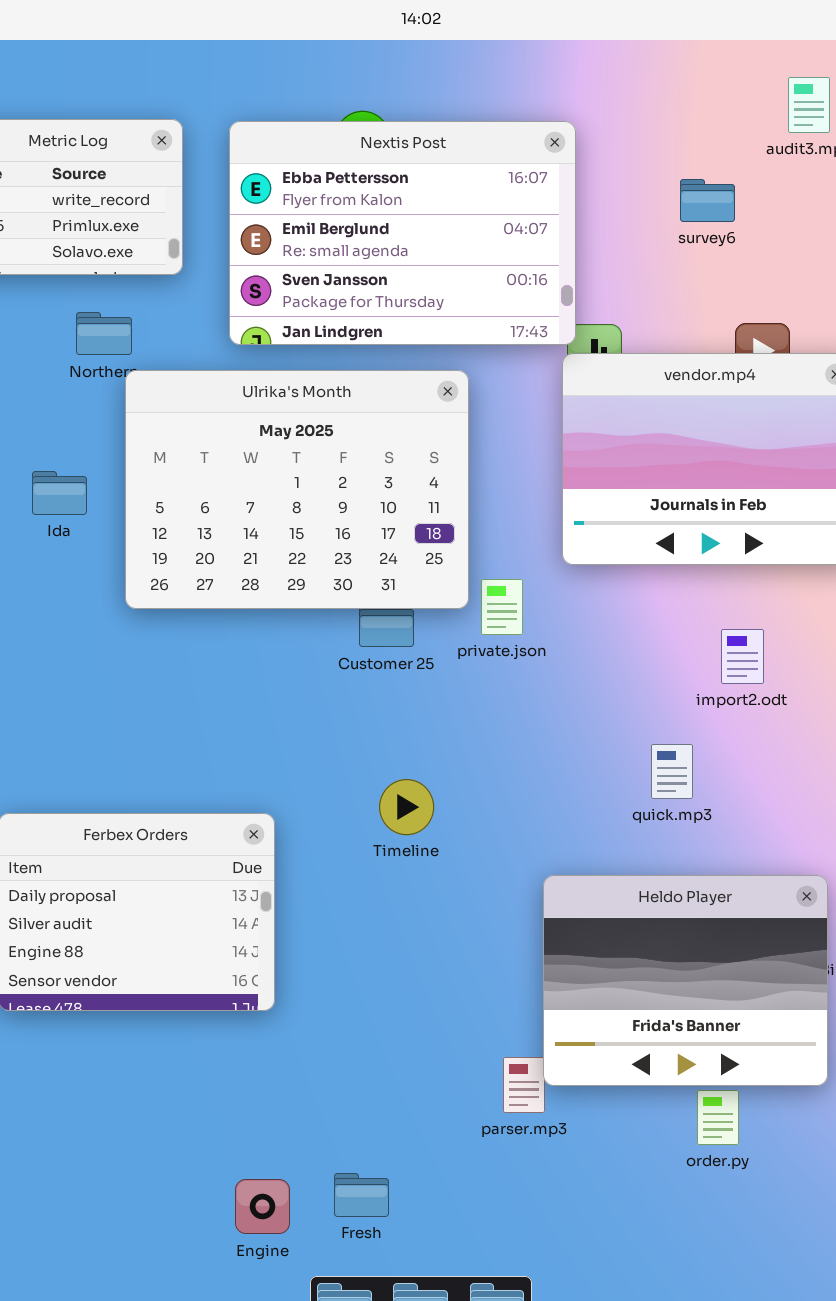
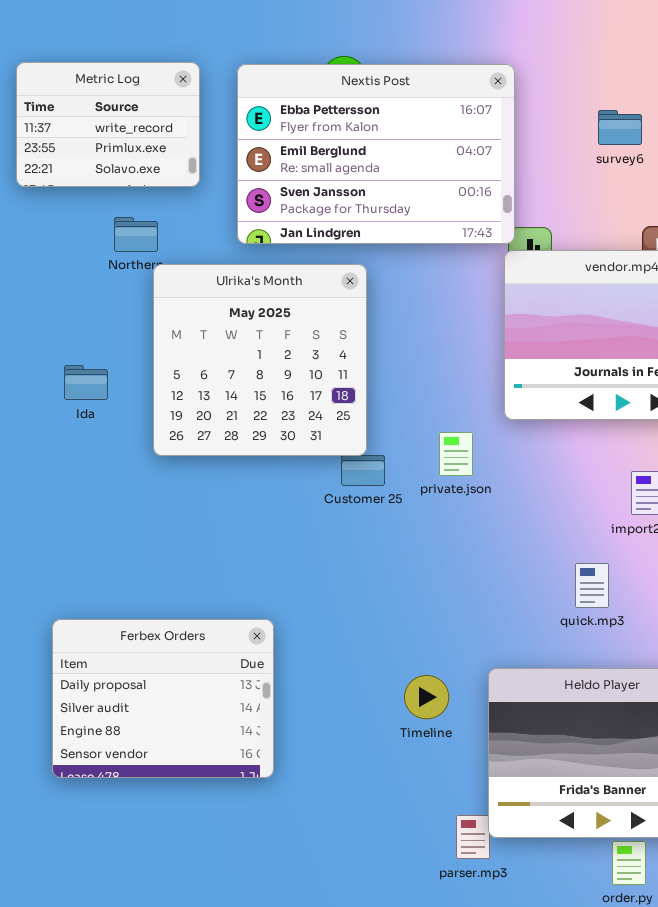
Ulrika's Month: [125,370,469,609] -> [153,264,367,456], resized
Ida: [32,471,87,515] -> [64,365,108,400], moved
Timeline: [379,779,434,835] -> [404,675,449,719], moved

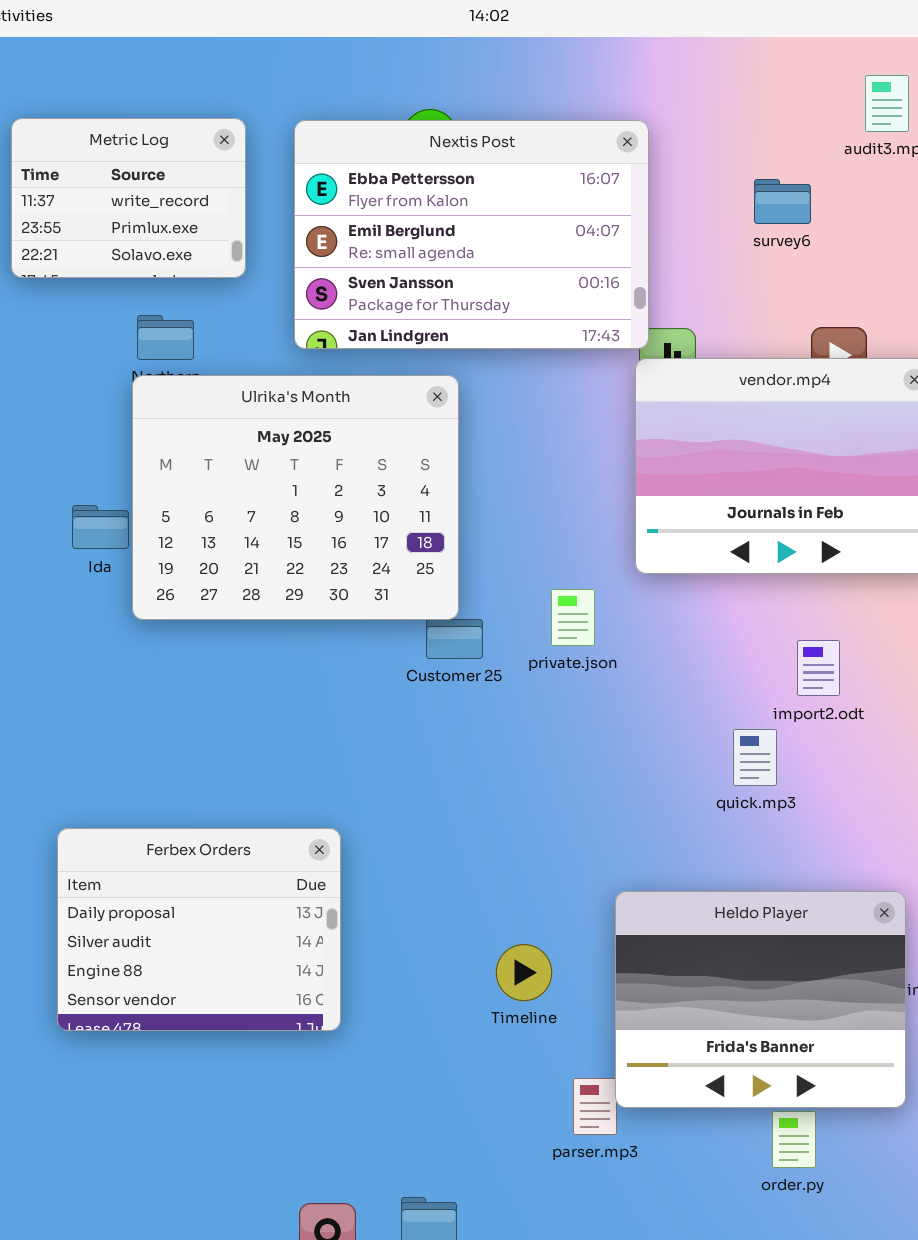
Ulrika's Month: [153,264,367,456] -> [132,375,459,620], resized
quick.mp3: [575,563,609,608] -> [733,729,777,786], moved
Timeline: [404,675,449,719] -> [496,944,552,1001], moved

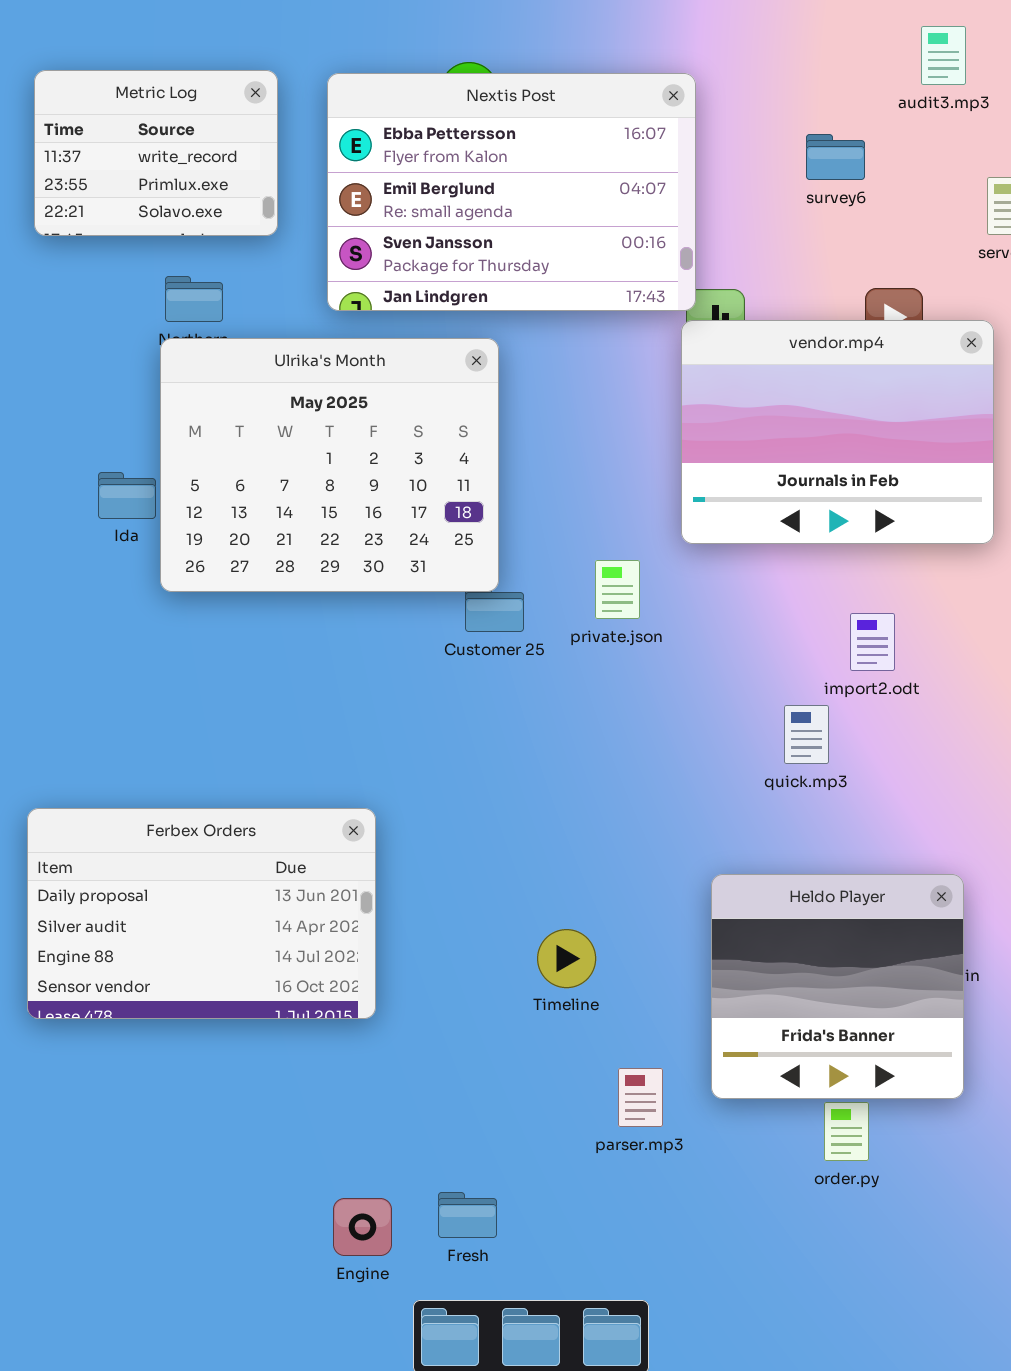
Ferbex Orders: [57,828,341,1031] -> [27,808,376,1019], resized
Heldo Player: [615,891,906,1108] -> [711,874,964,1099], resized

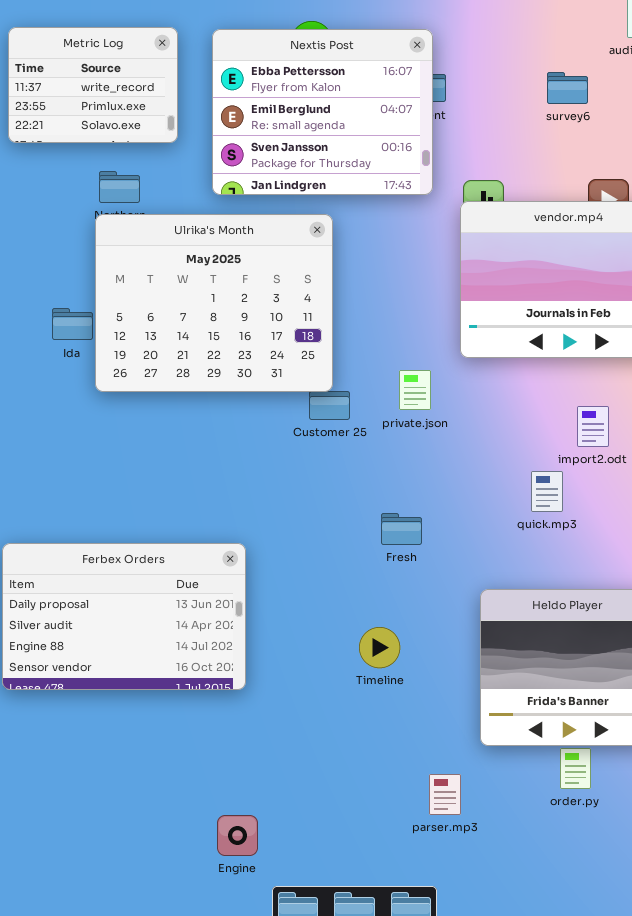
Nextis Post: [327,73,696,311] -> [212,29,433,195], resized
parser.mp3: [618,1068,663,1127] -> [429,774,461,815], moved
Fresh: [438,1192,497,1238] -> [381,513,422,545], moved

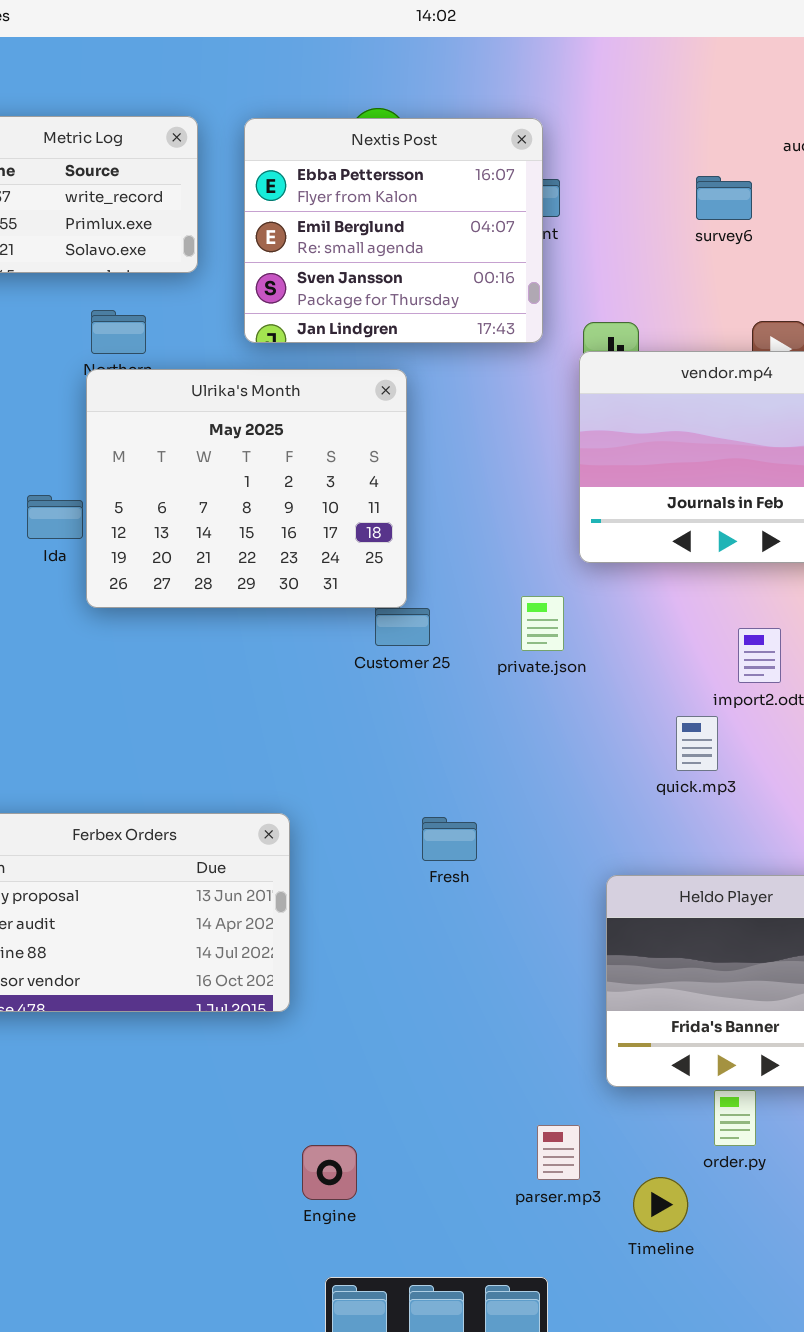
private.json: [399,370,431,410] -> [521,596,564,651], moved
Fresh: [381,513,422,545] -> [422,817,477,861], moved
Timeline: [359,627,400,668] -> [633,1177,688,1232], moved
Engine: [217,815,258,856] -> [302,1145,357,1200], moved

